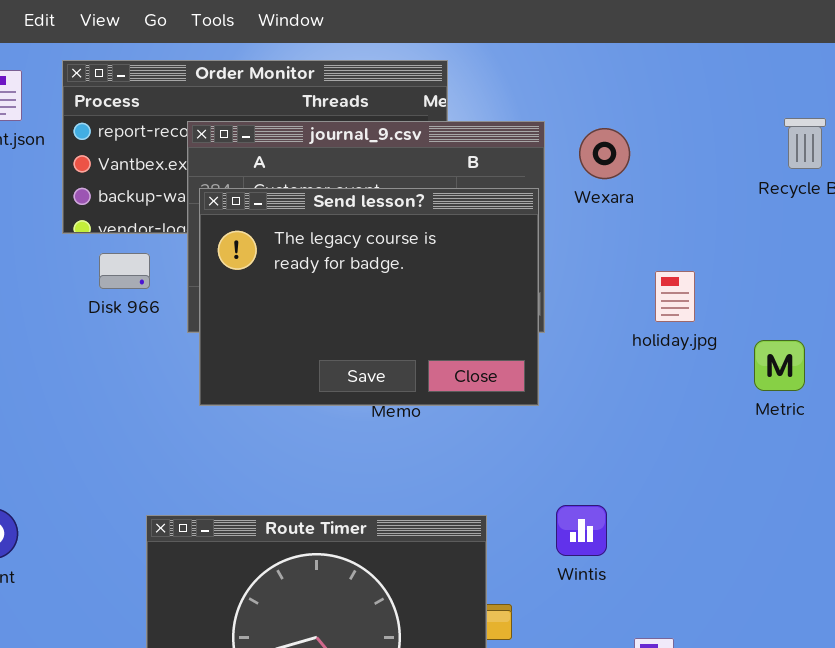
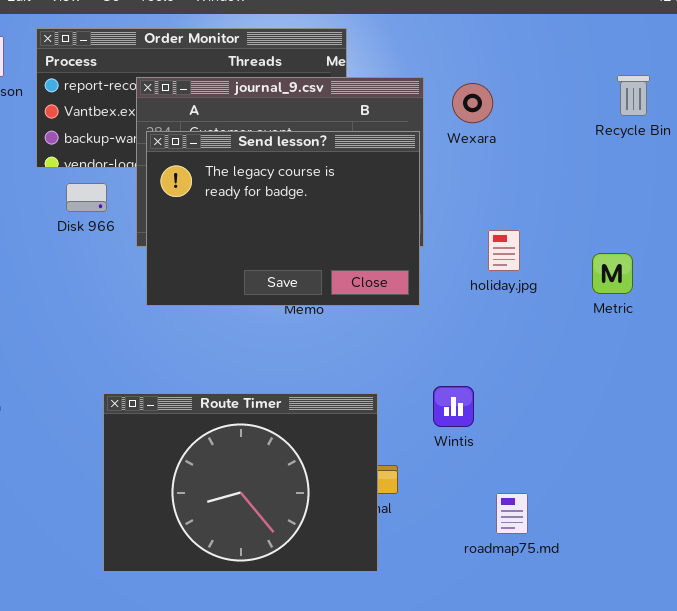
holiday.jpg: [655,271,695,322] -> [488,230,520,271], moved

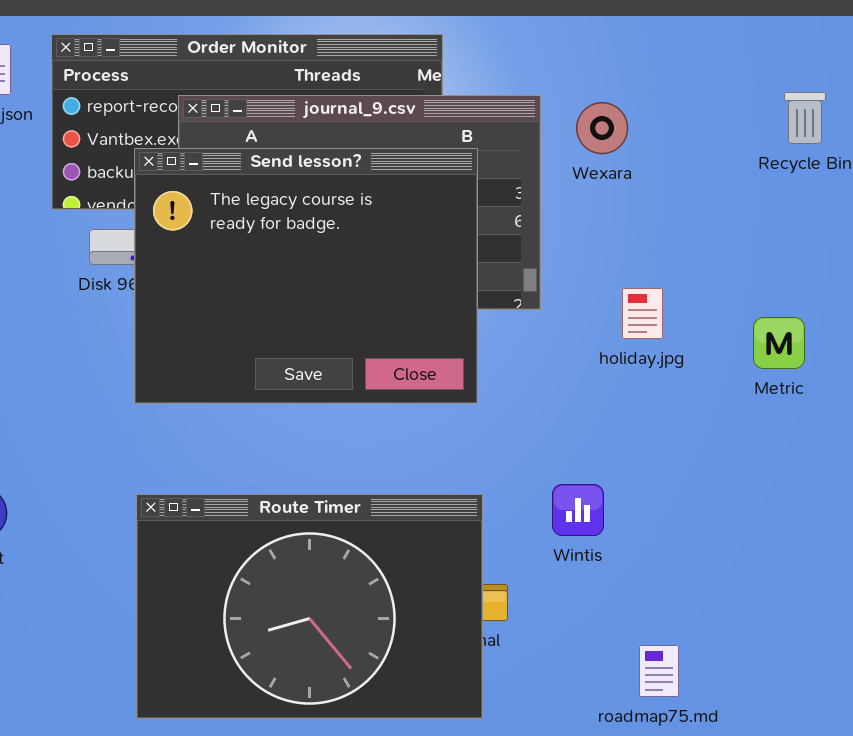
Send lesson?: [146,131,420,306] -> [134,148,478,404], moved, resized
roadmap75.md: [496,493,528,534] -> [639,645,679,697], moved

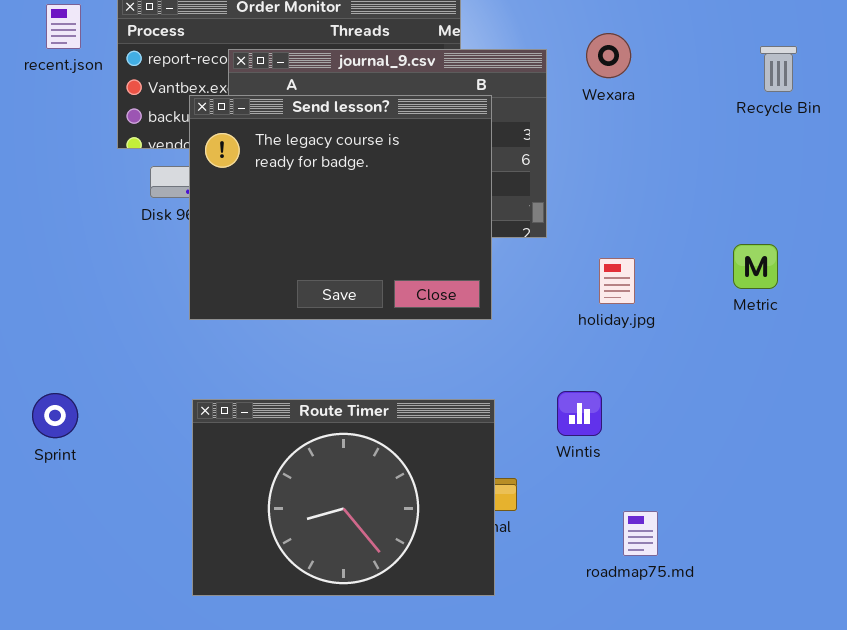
Wexara: [576,102,628,154] -> [586,33,631,78], moved
holiday.jpg: [622,288,663,339] -> [599,258,635,304], moved
roadmap75.md: [639,645,679,697] -> [623,511,658,556], moved

